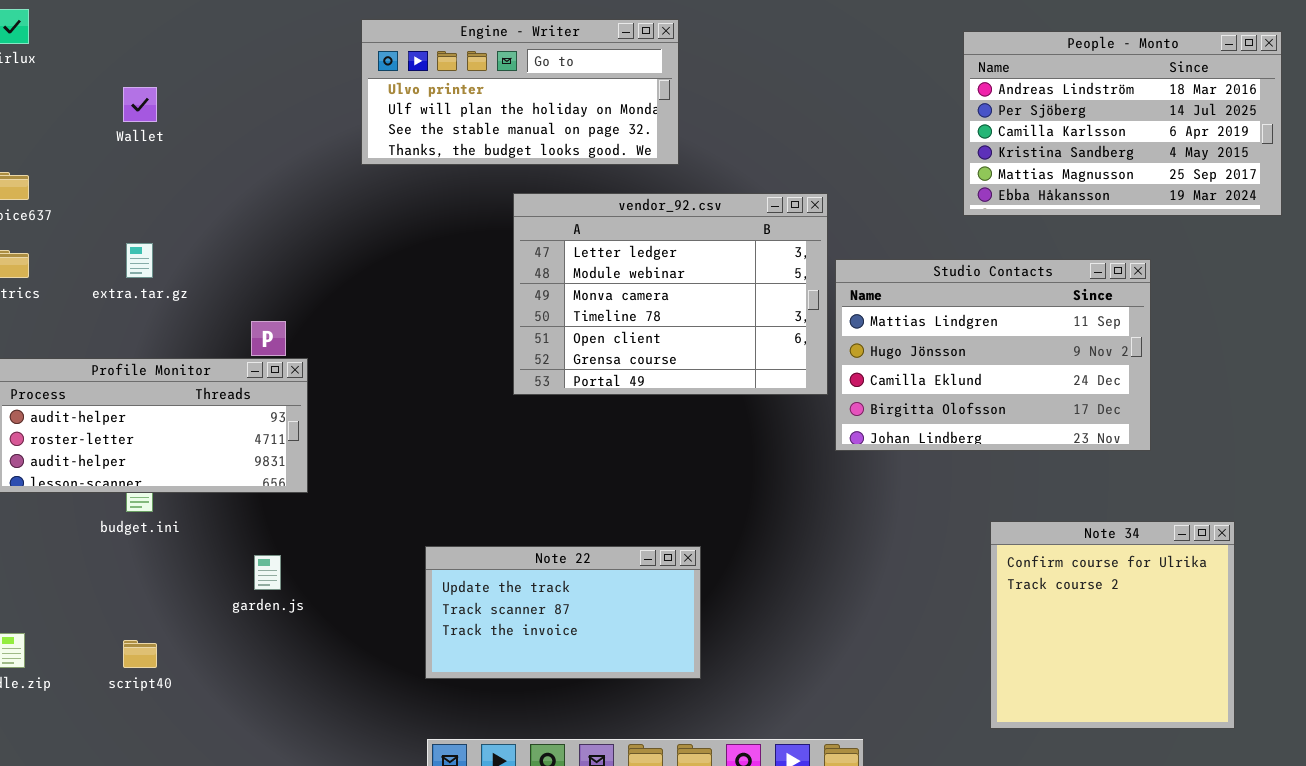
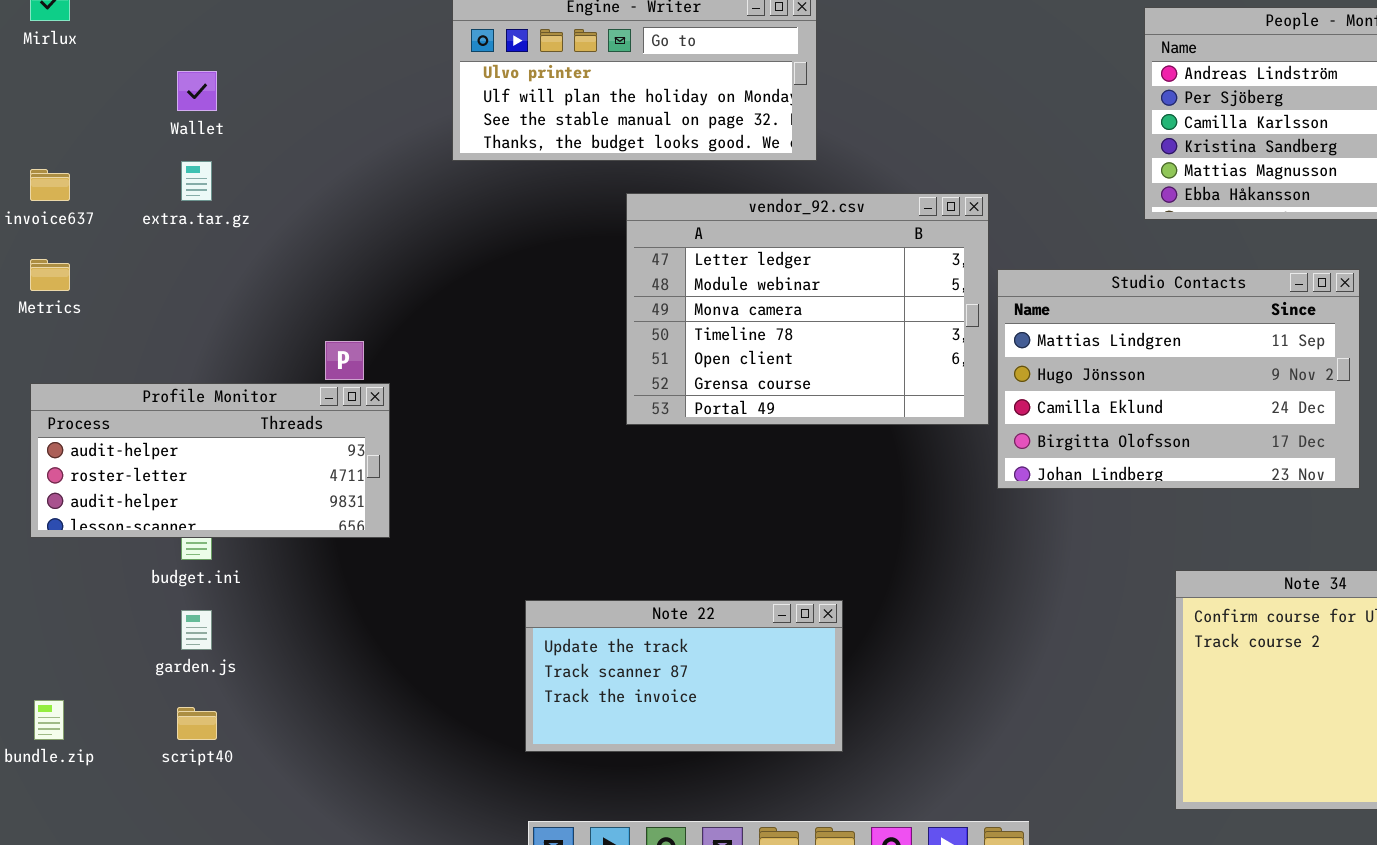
extra.tar.gz: [126,243,153,278] -> [181,161,212,201], moved
garden.js: [254,555,281,590] -> [181,610,212,650], moved

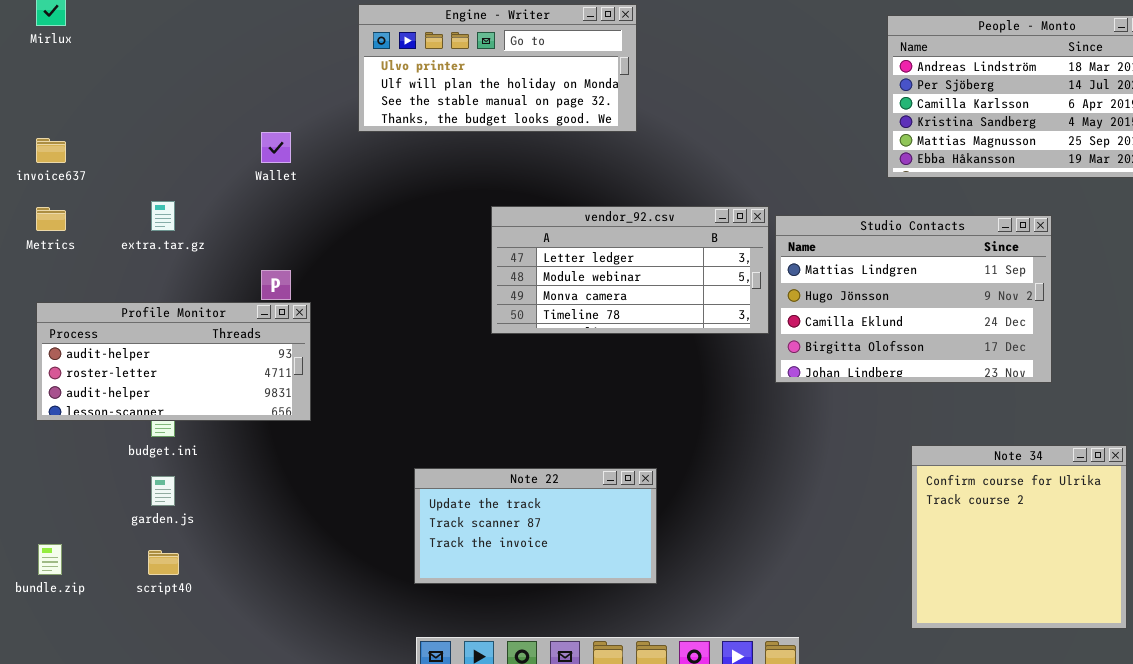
Wallet: [177,71,217,111] -> [261,132,291,163], moved
extra.tar.gz: [181,161,212,201] -> [151,201,175,231], moved
vendor_92.csv: [626,193,989,425] -> [491,206,769,334], resized

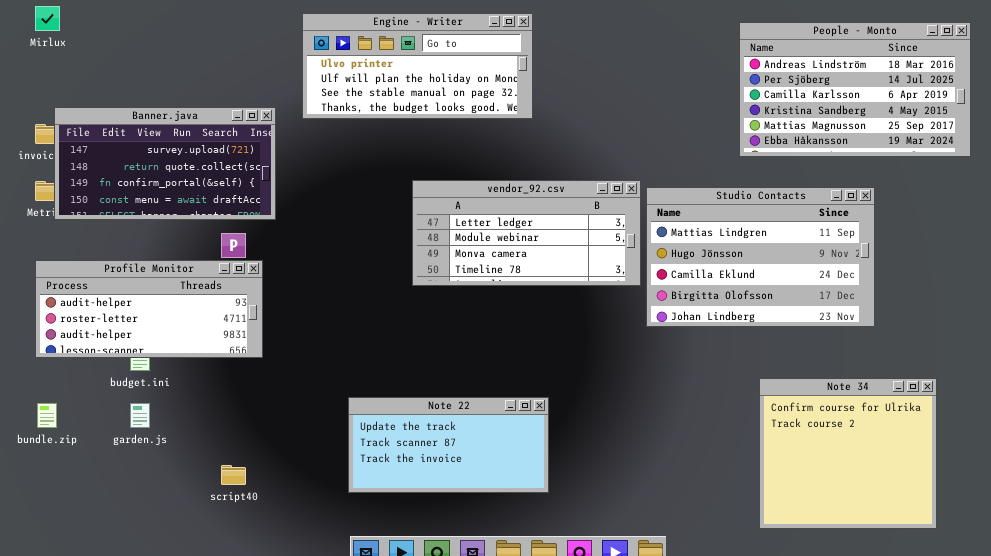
Banner.java: none -> [54,107,276,220], opened
bundle.zip: [38,544,62,575] -> [37,403,57,428], moved
script40: [148,550,179,575] -> [221,465,246,485], moved

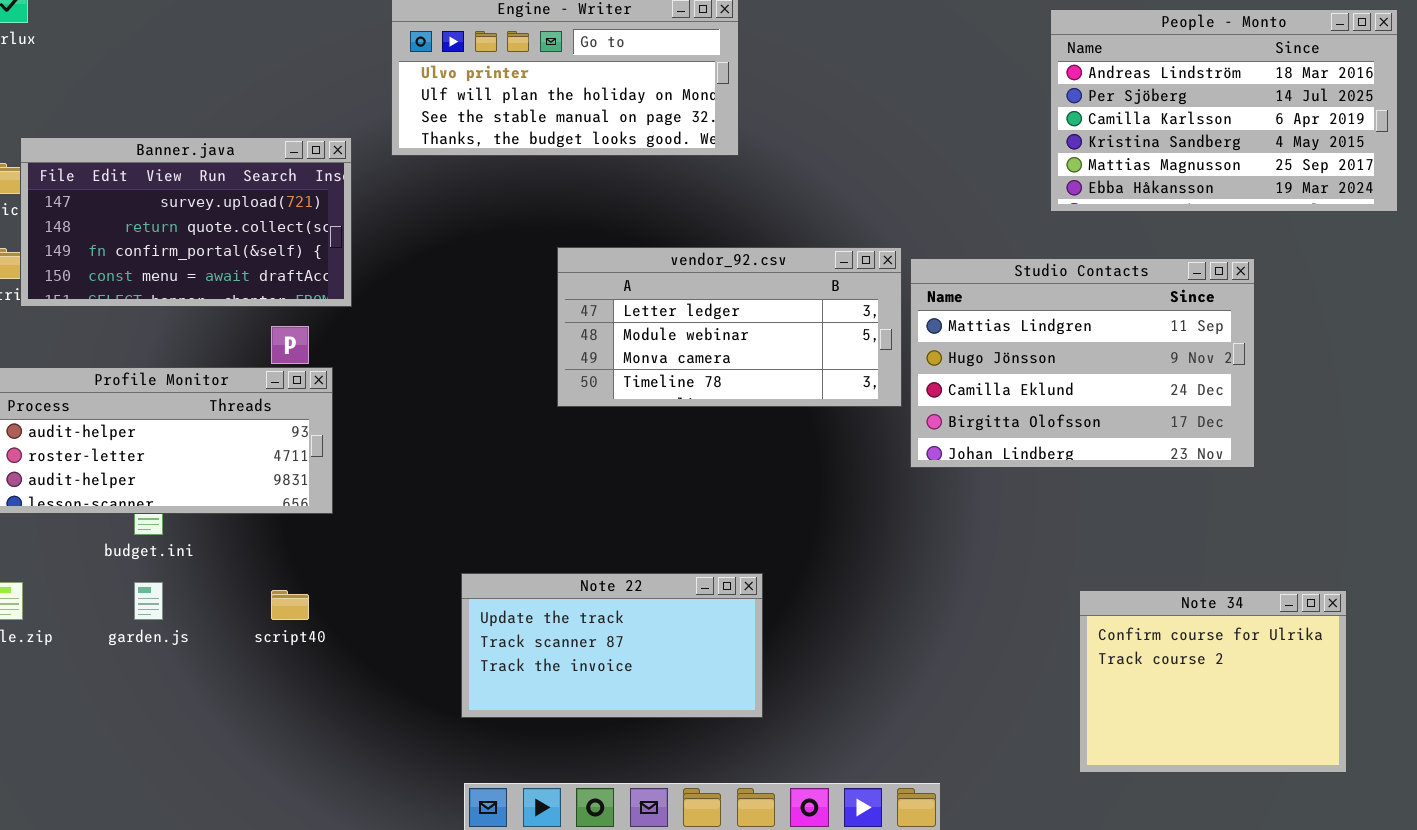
Note 34: [759,378,937,529] -> [1079,590,1347,773], resized
script40: [221,465,246,485] -> [271,590,309,620], moved

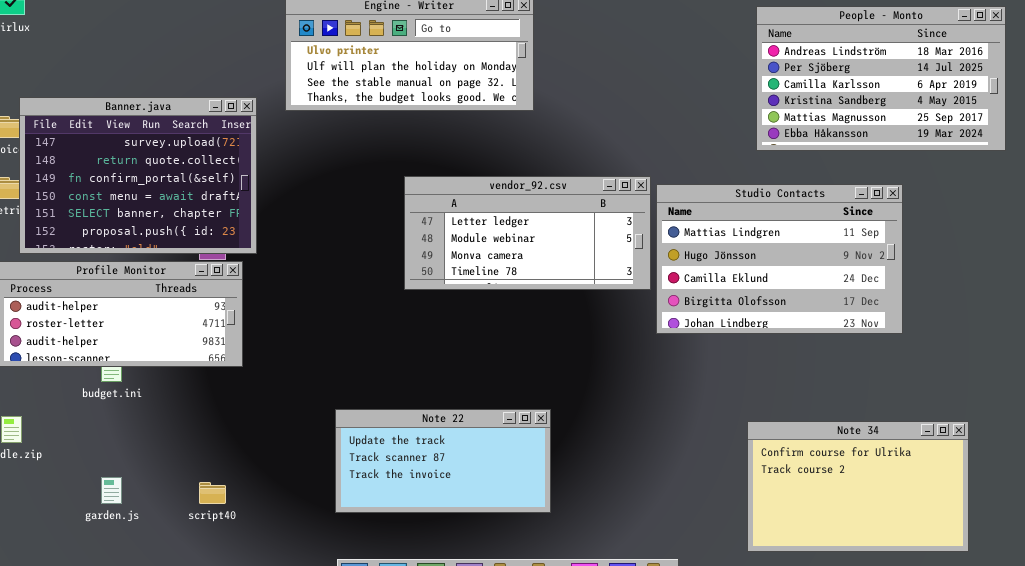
Banner.java: [20,137,352,307] -> [19,97,257,254], resized
garden.js: [134,582,163,620] -> [101,477,122,504], moved
script40: [271,590,309,620] -> [199,482,226,504], moved
Note 34: [1079,590,1347,773] -> [747,421,969,552], resized

